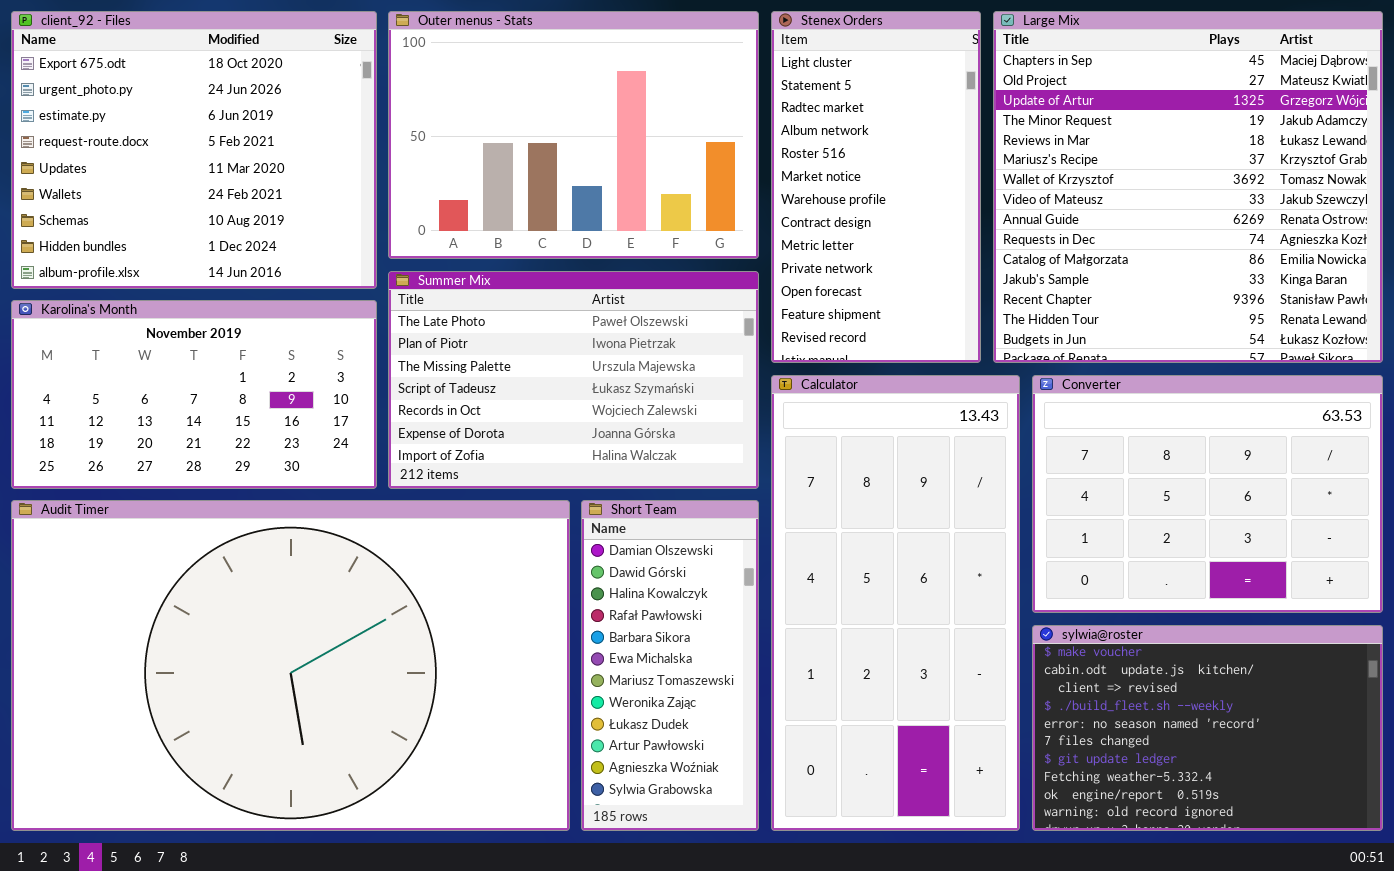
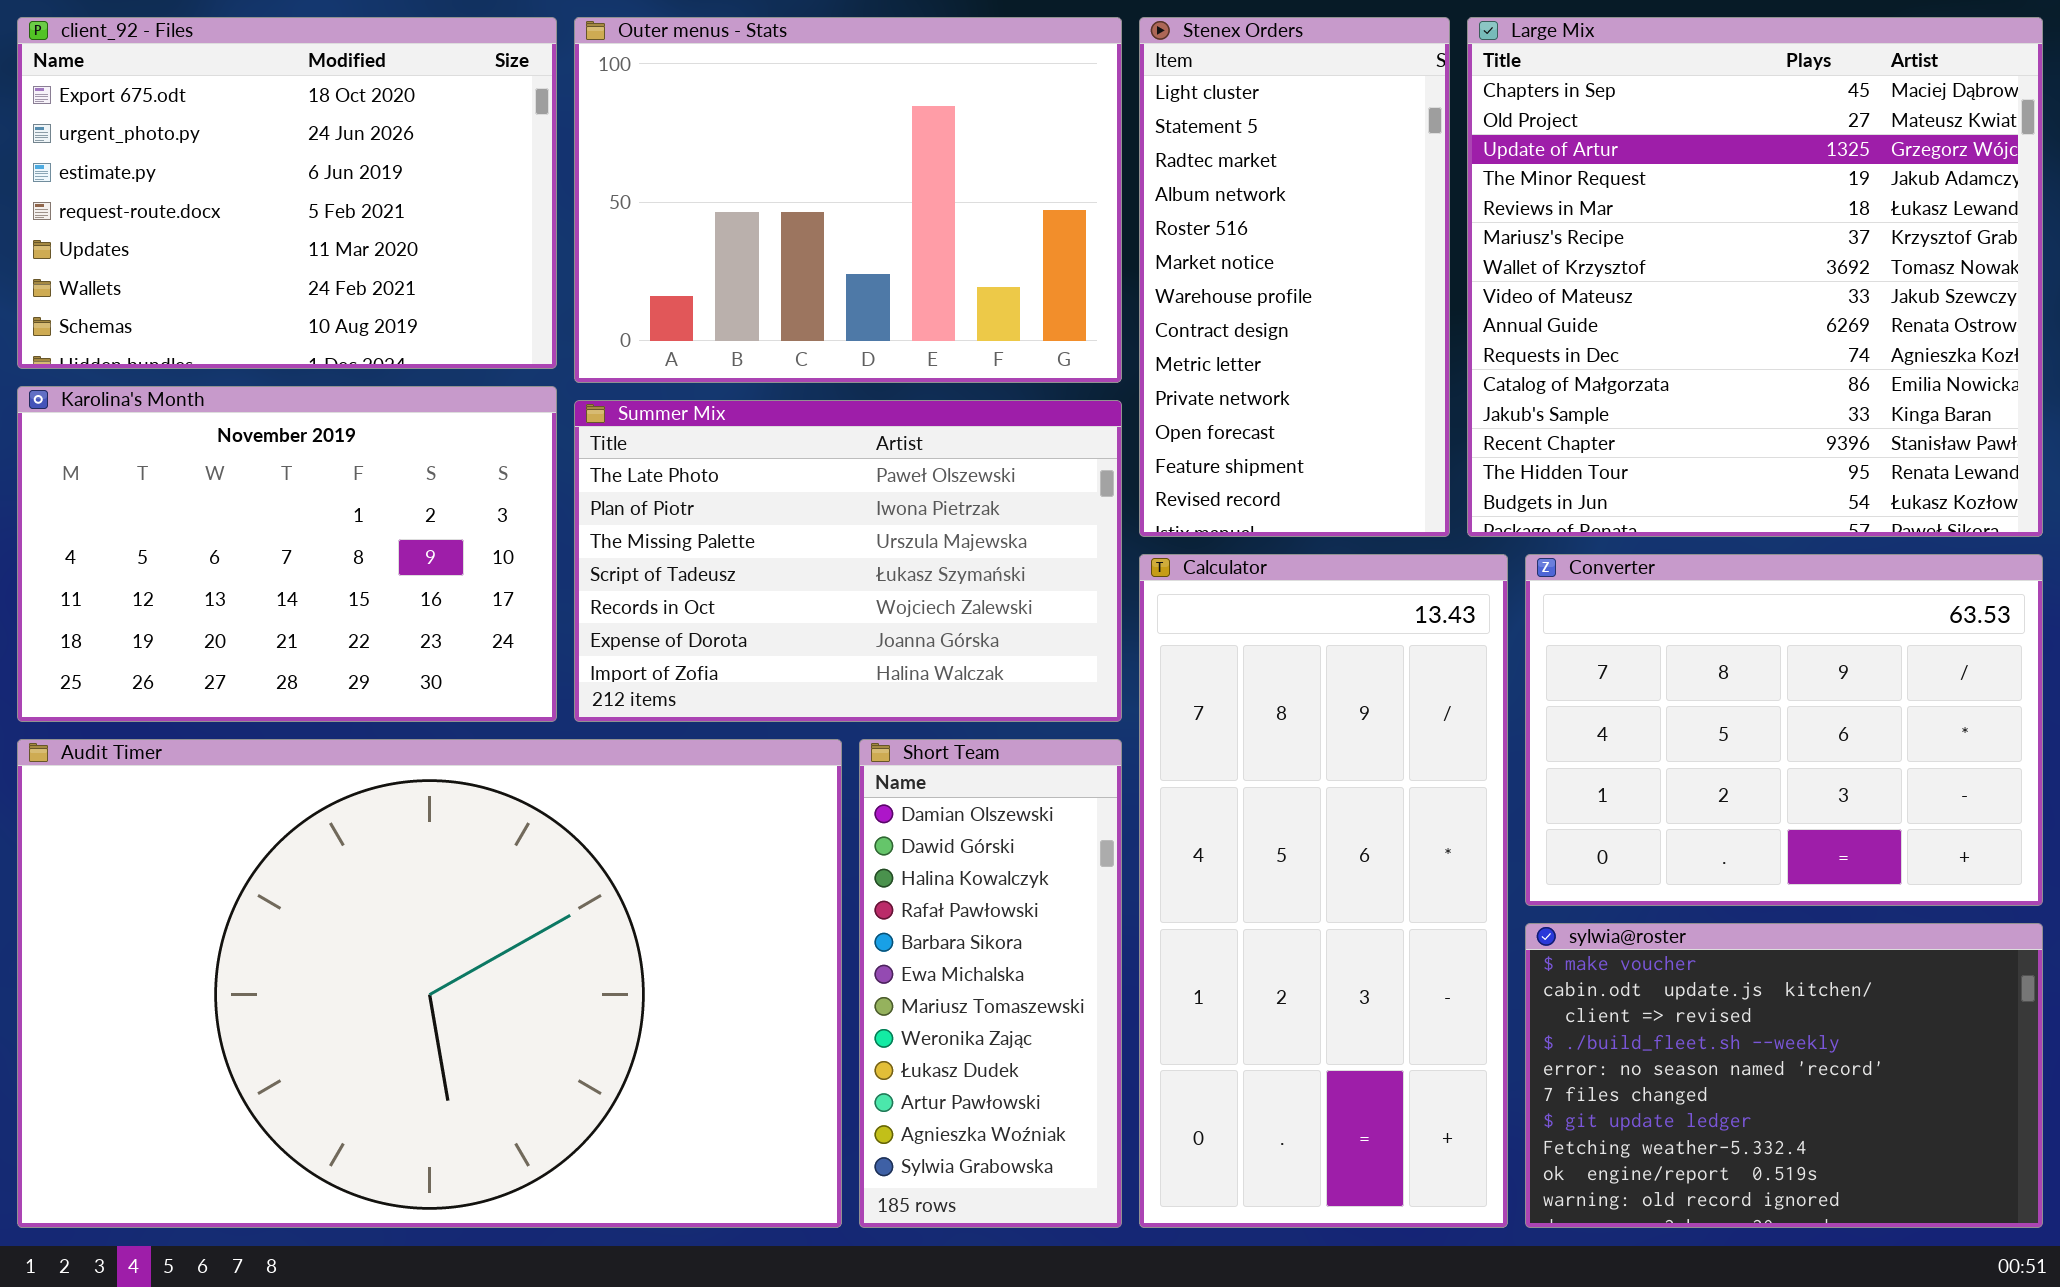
client_92 - Files: [11,11,377,289] -> [17,17,557,369], resized
Karolina's Month: [11,300,377,489] -> [17,386,557,722], resized

